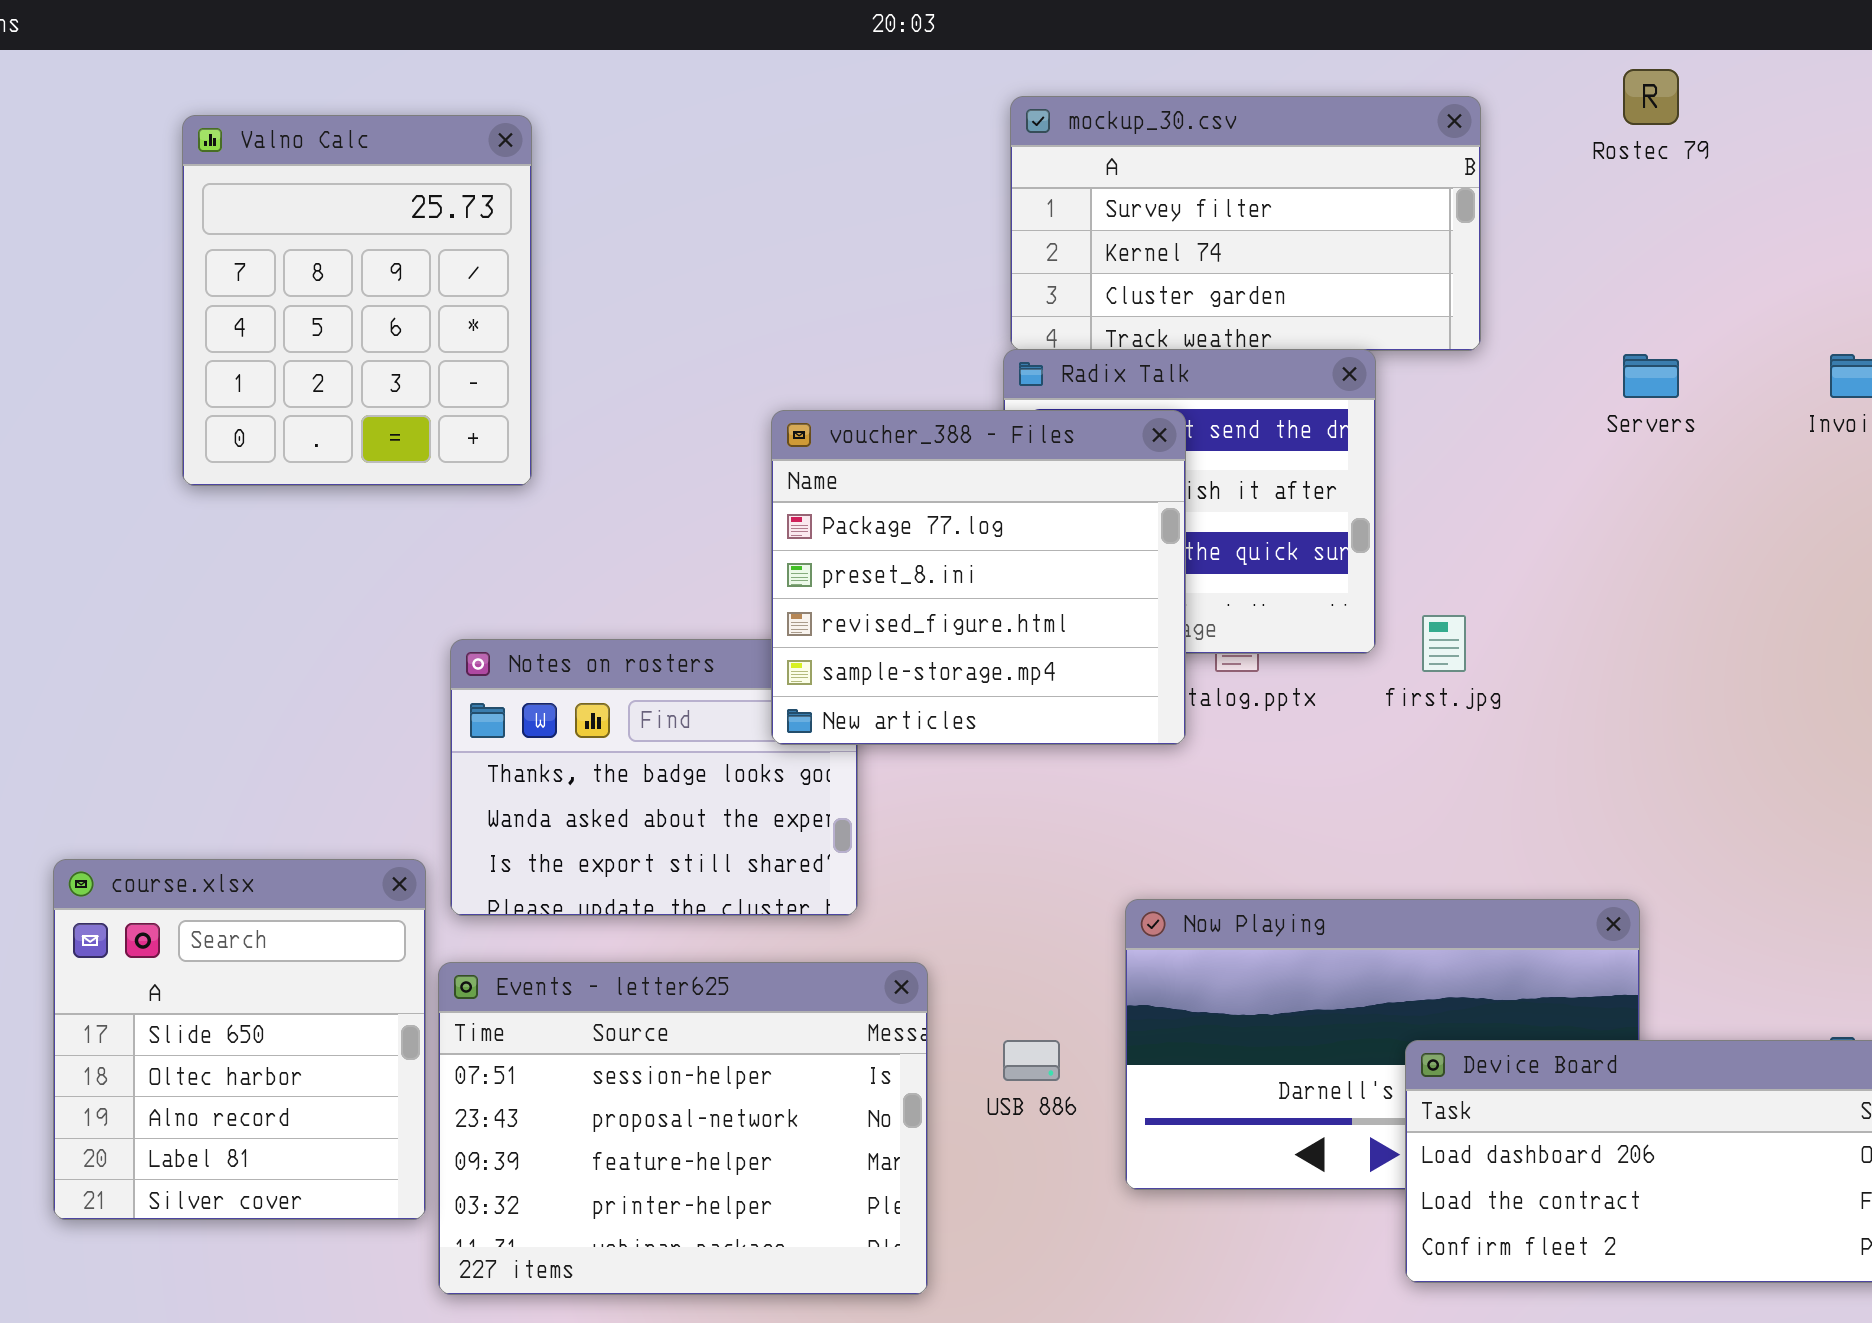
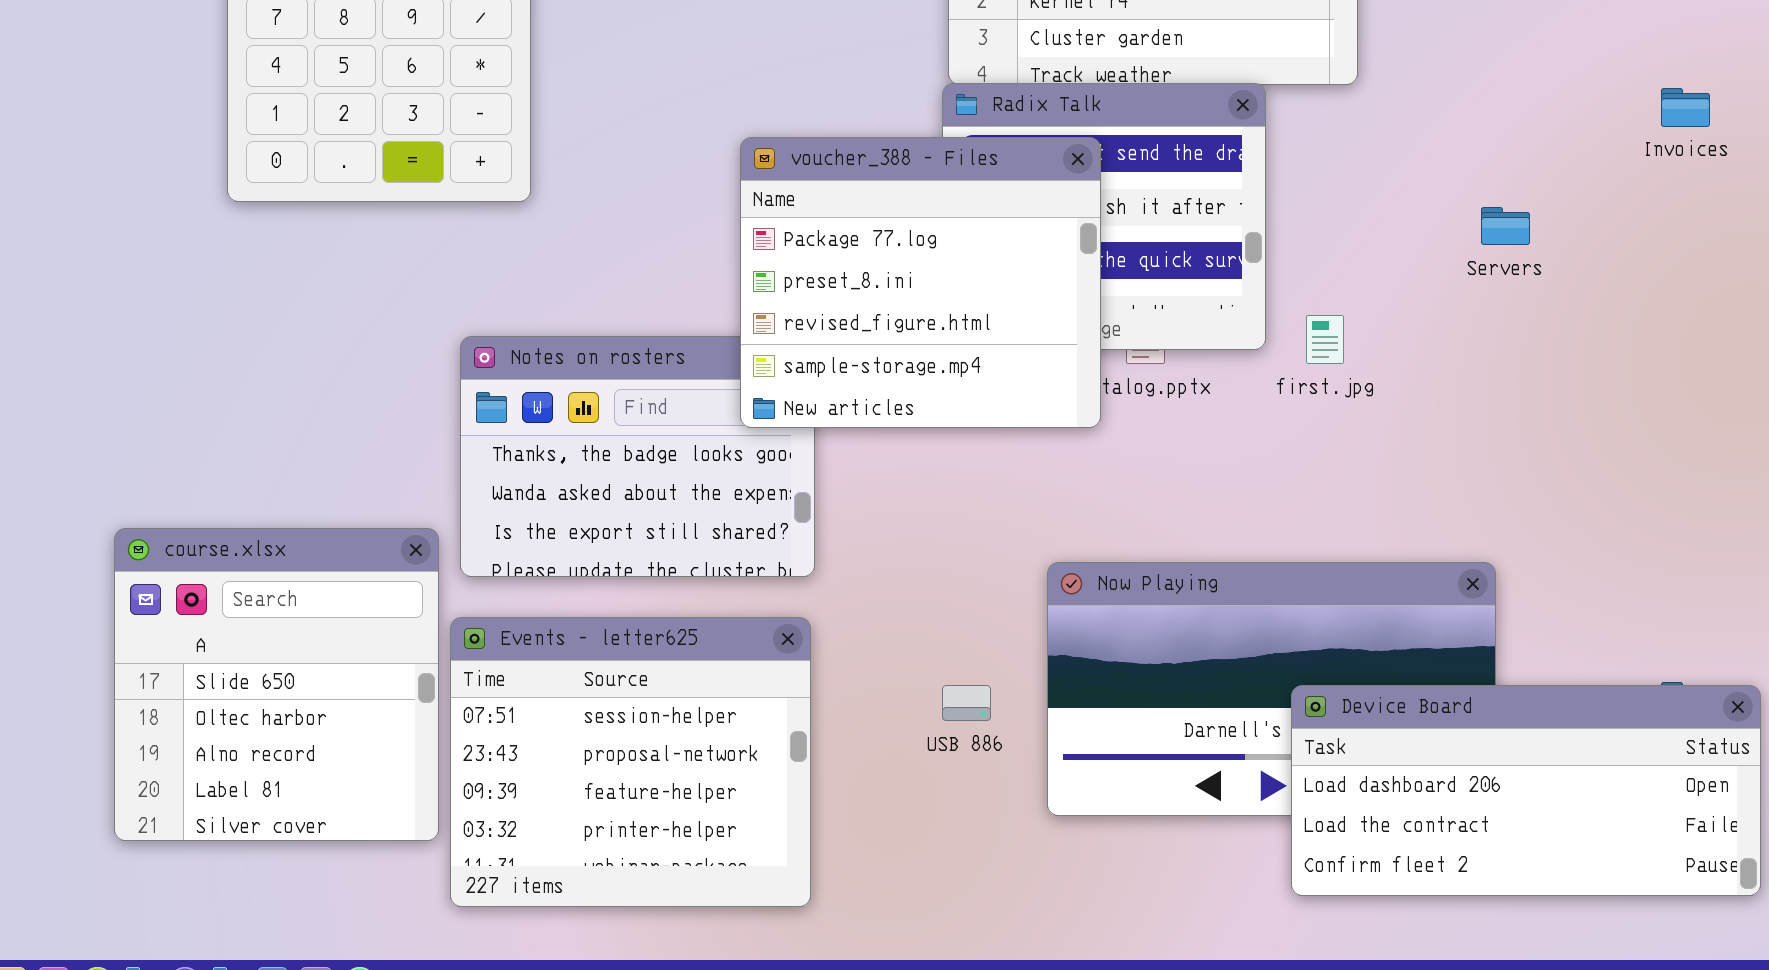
Servers: [1623,354,1679,398] -> [1481,207,1530,245], moved
Events - letter625: [438,962,928,1295] -> [450,617,811,907], resized

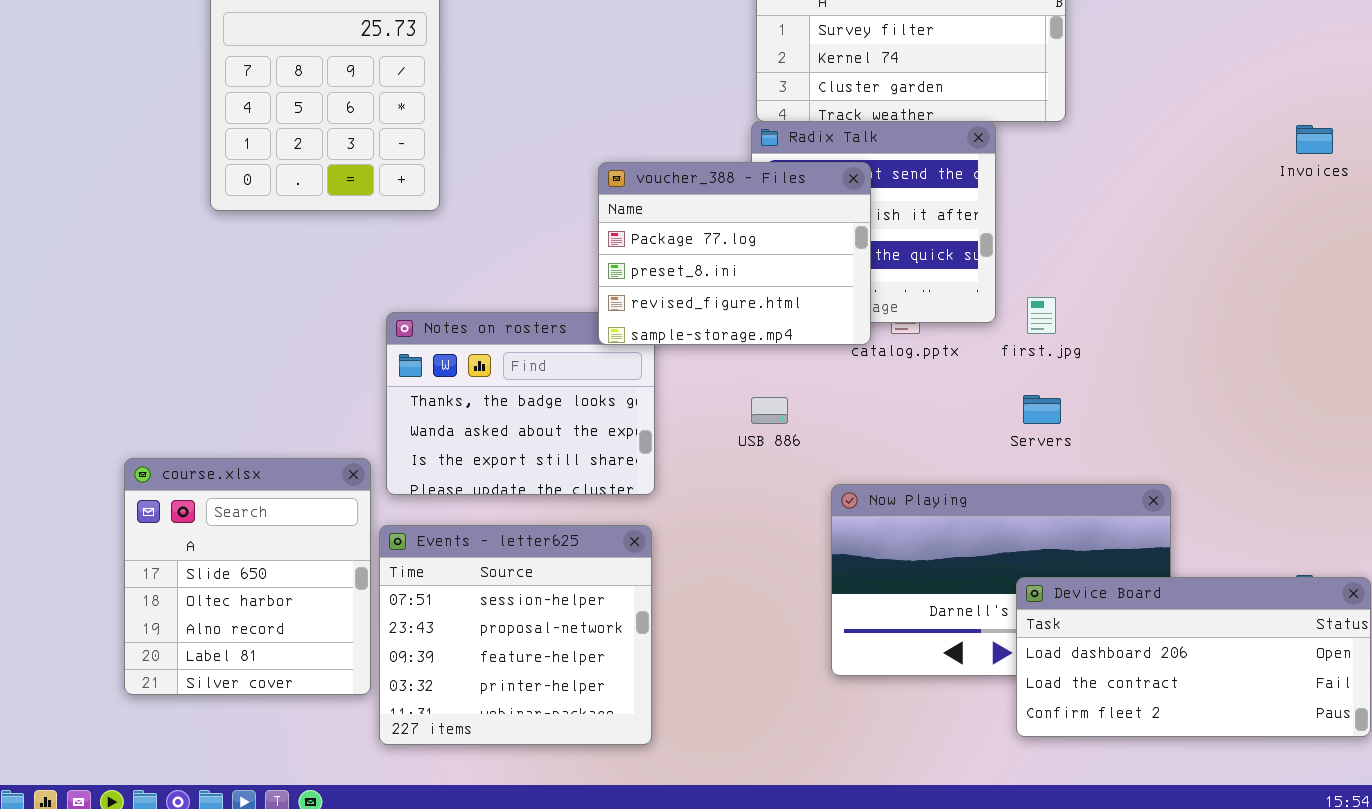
voucher_388 - Files: [740,137,1101,428] -> [598,162,871,345], resized
Servers: [1481,207,1530,245] -> [1023,395,1061,424], moved
USB 886: [942,685,991,721] -> [751,397,788,424], moved

